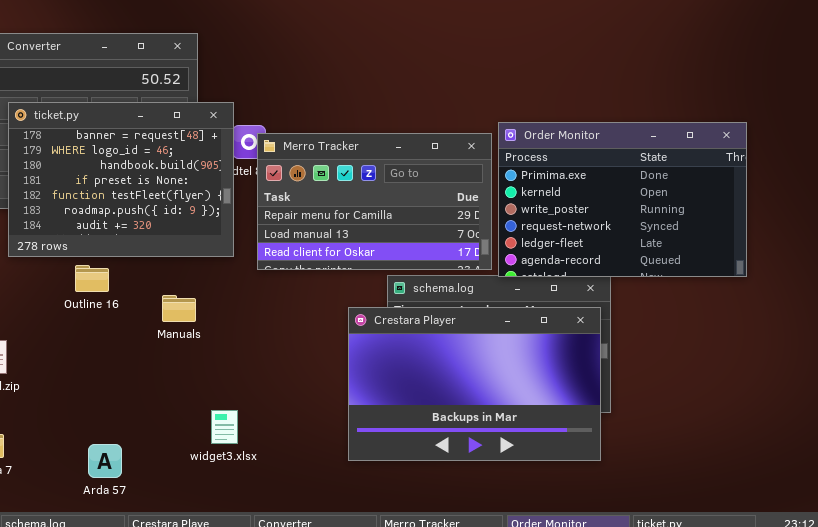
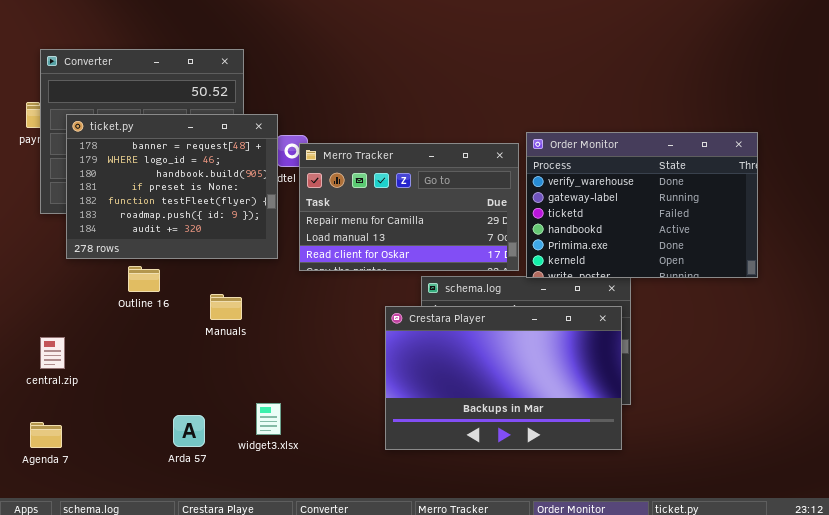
Order Monitor: [498,122,747,277] -> [526,132,758,278], scrolled up 4 rows
Arda 57: [88,444,122,478] -> [173,415,205,447], moved

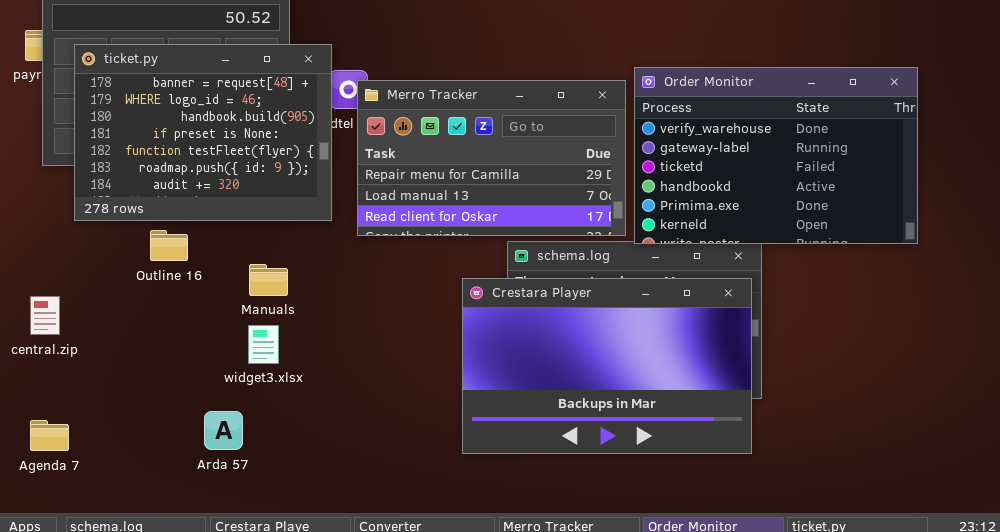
central.zip: [40,337,65,369] -> [30,296,60,335], moved
widget3.xlsx: [256,403,281,435] -> [248,325,279,364], moved

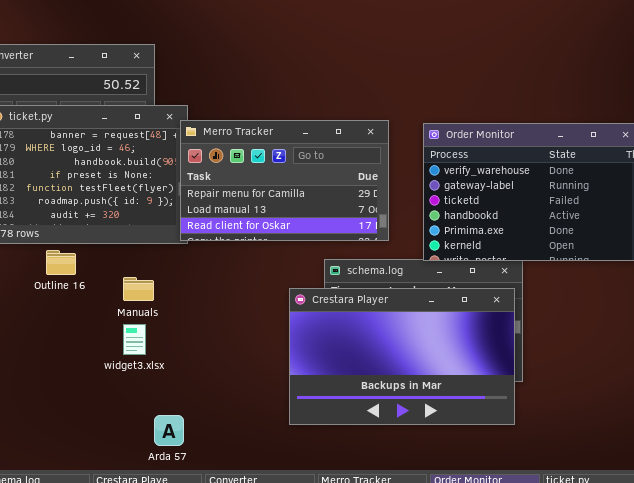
Merro Tracker: [357,80,626,236] -> [180,120,389,241], moved
Arda 57: [204,411,243,450] -> [154,415,184,446], moved

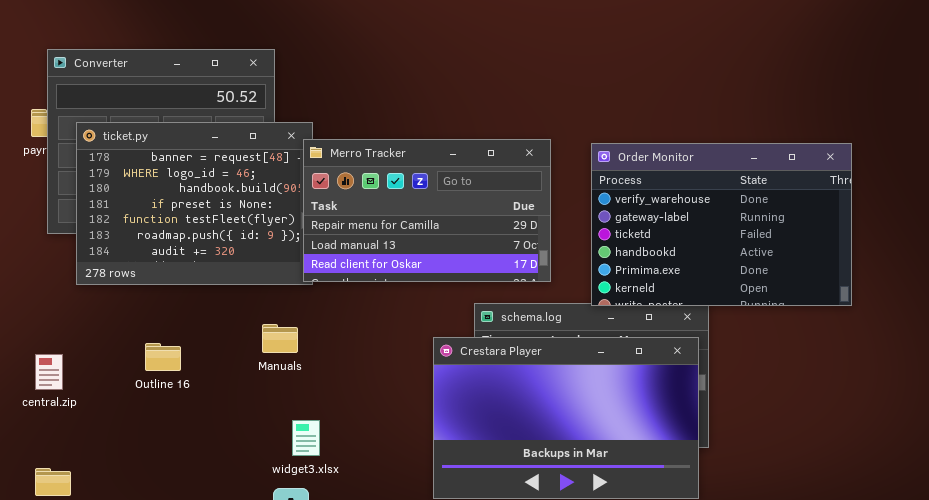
Outline 16: [46,250,76,275] -> [145,343,181,371], moved
Manuals: [123,277,154,301] -> [262,324,298,353], moved
widget3.xlsx: [123,324,146,355] -> [292,420,320,456], moved

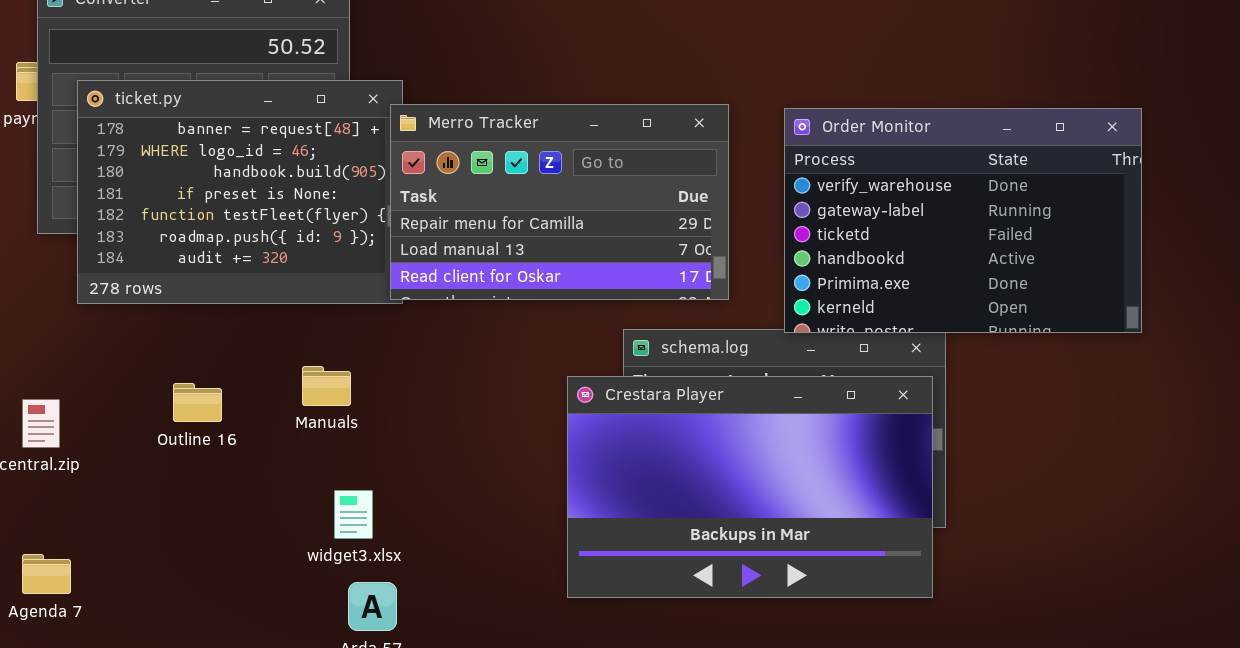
Manuals: [262,324,298,353] -> [302,366,351,406], moved
widget3.xlsx: [292,420,320,456] -> [334,490,373,539], moved

